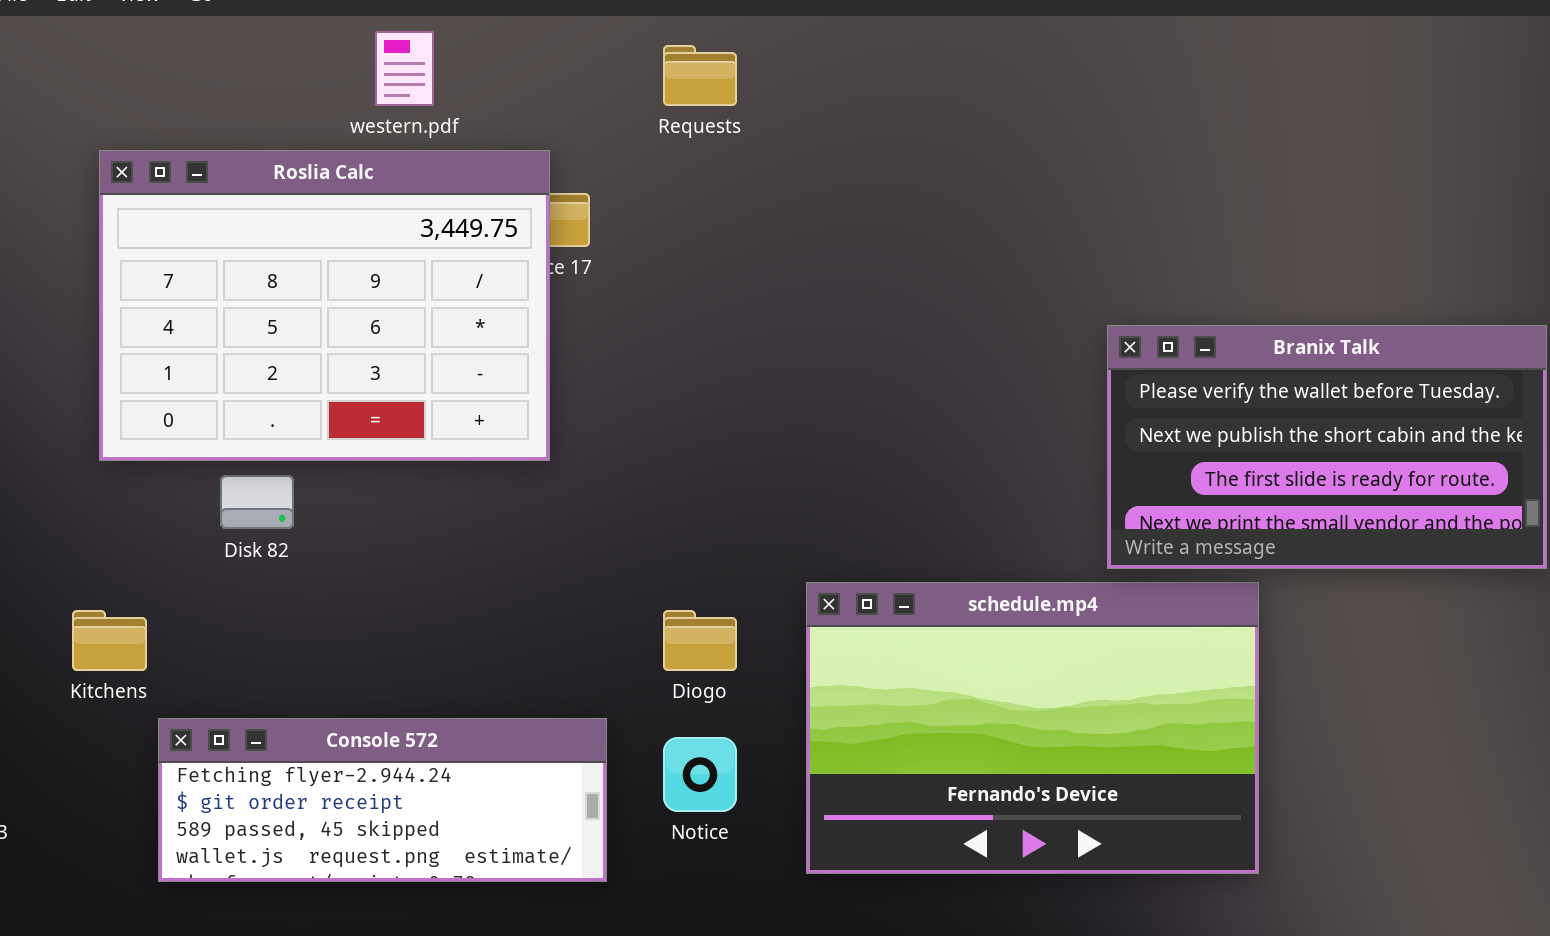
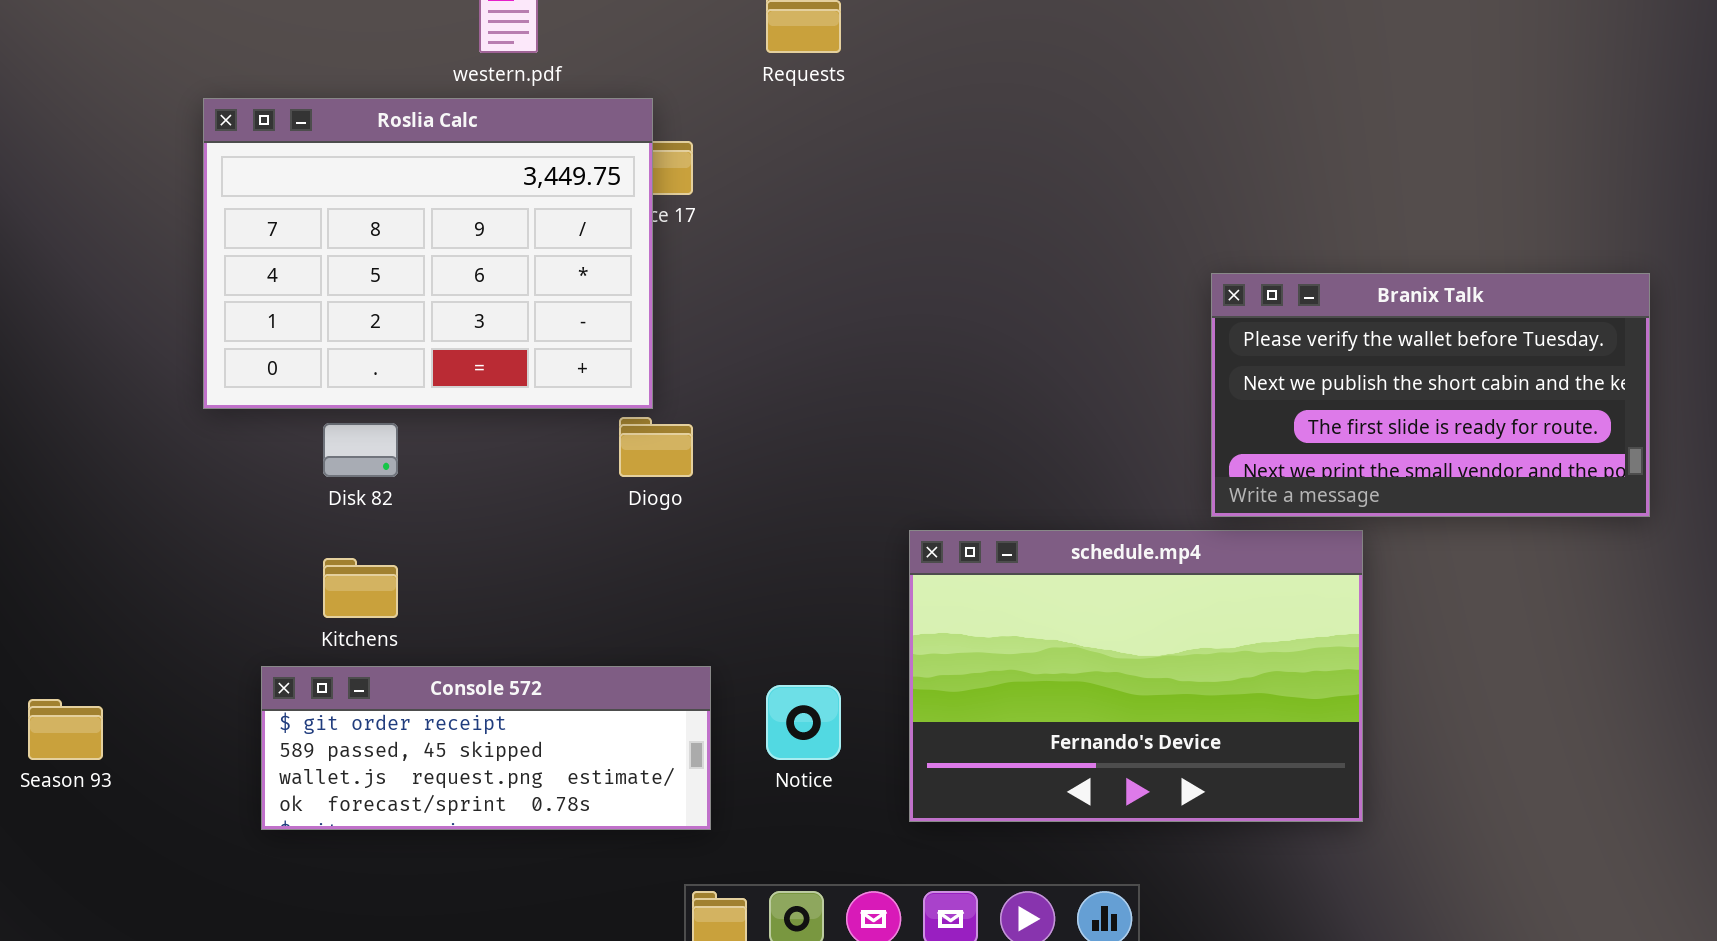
Kitchens: [72,610,147,671] -> [323,558,398,618], moved
Diogo: [663,610,737,671] -> [619,417,693,477], moved
Console 572: [158,718,607,882] -> [261,666,711,830], scrolled down 1 row

